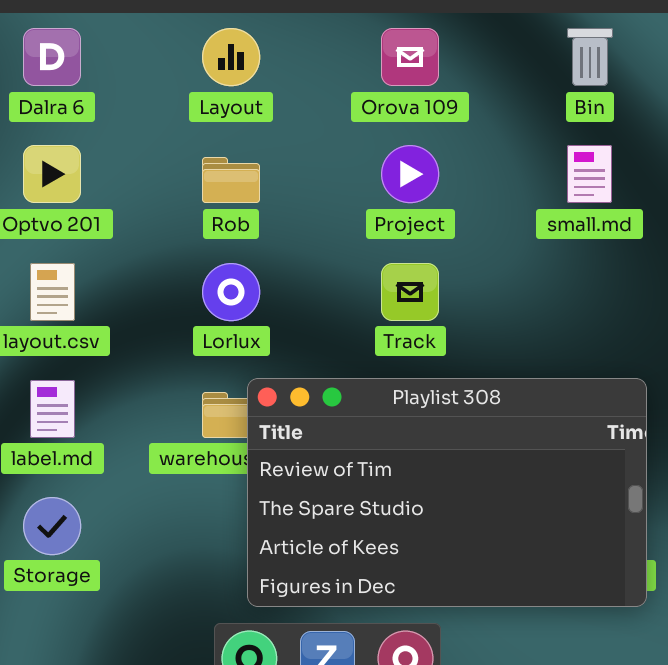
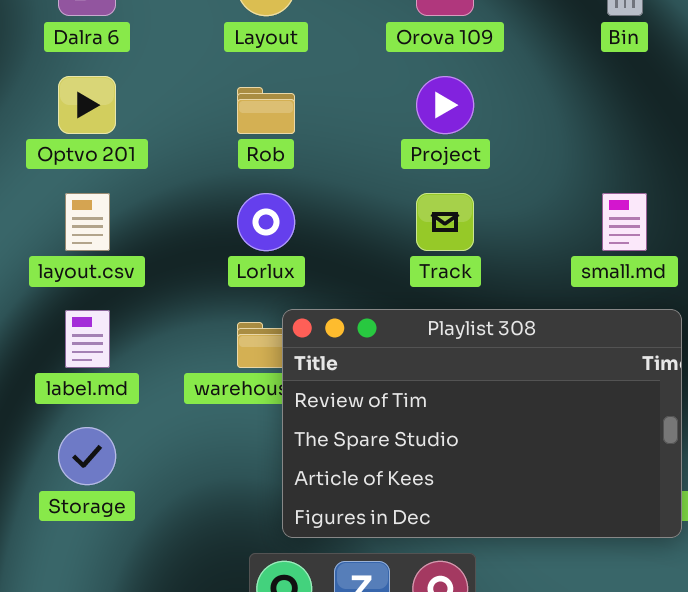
small.md: [567,145,612,203] -> [602,193,647,251], moved

